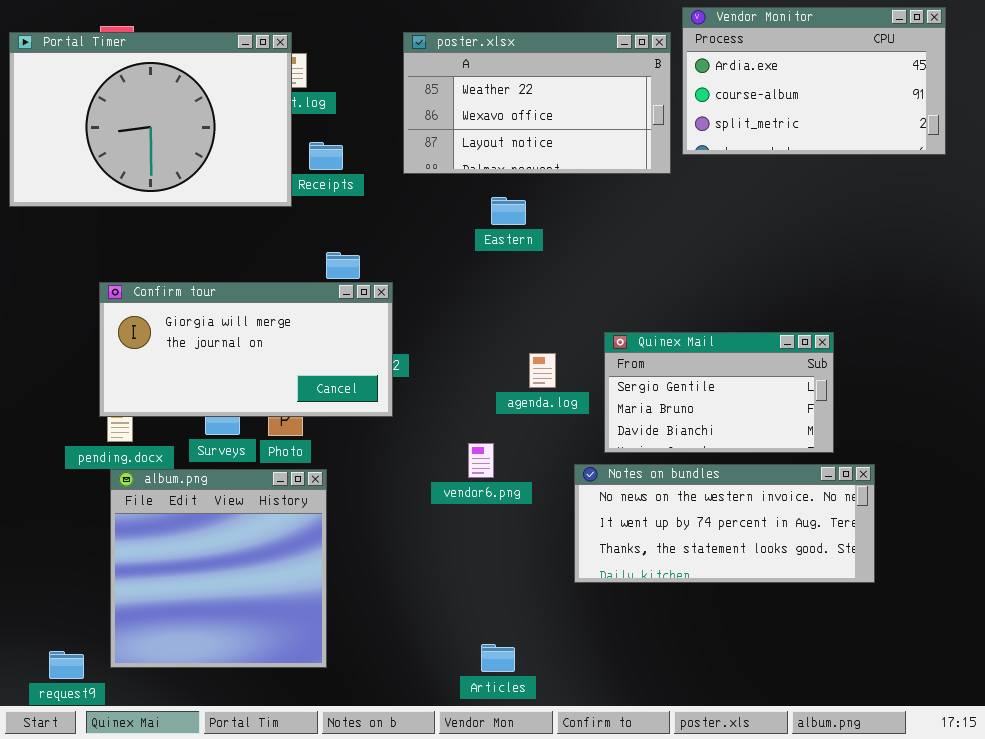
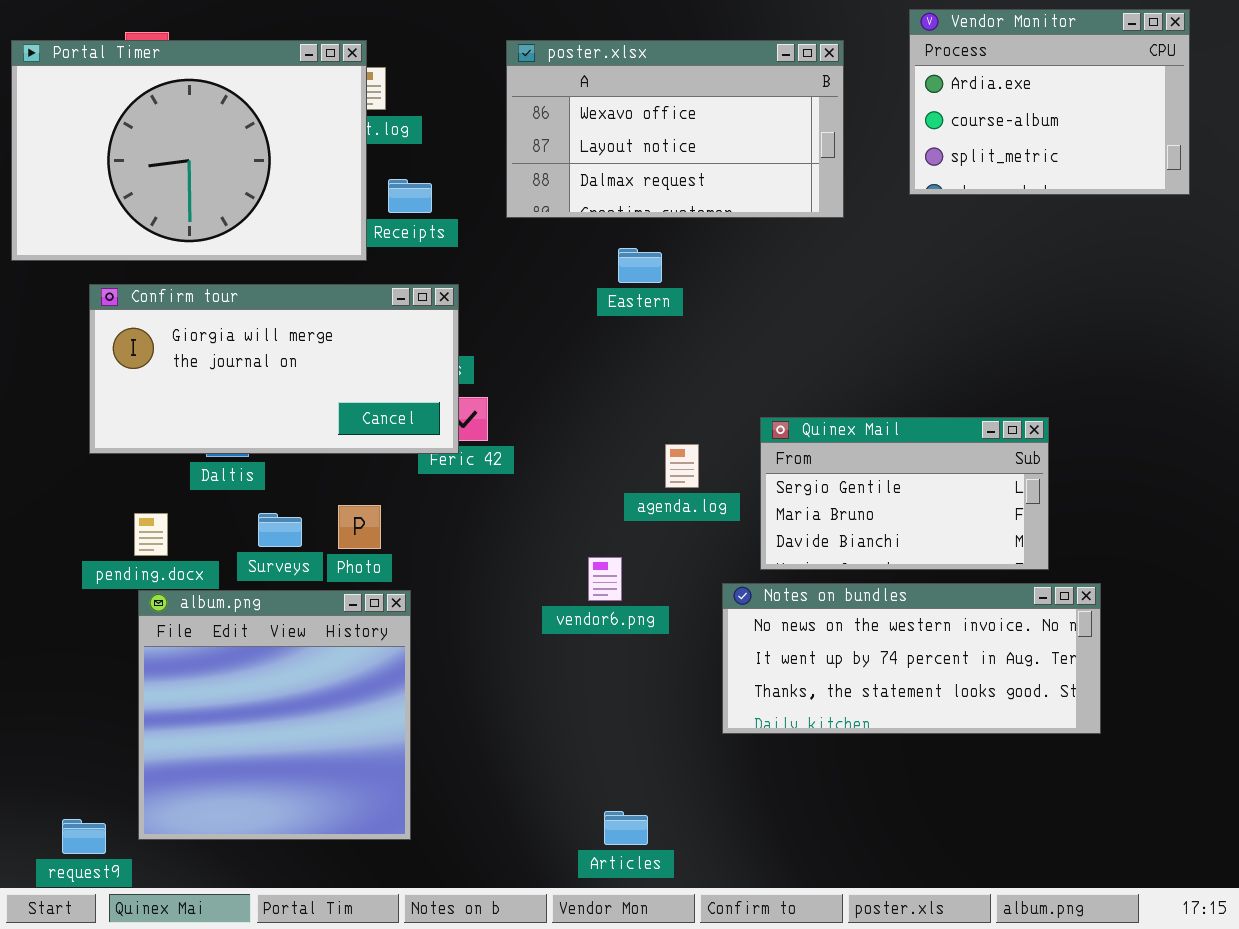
Vendor Monitor: [682,7,946,155] -> [909,9,1190,195], resized
poster.xlsx: [403,32,671,174] -> [506,40,844,218], scrolled down 1 row
Confirm tour: [99,282,393,417] -> [89,284,459,454], moved

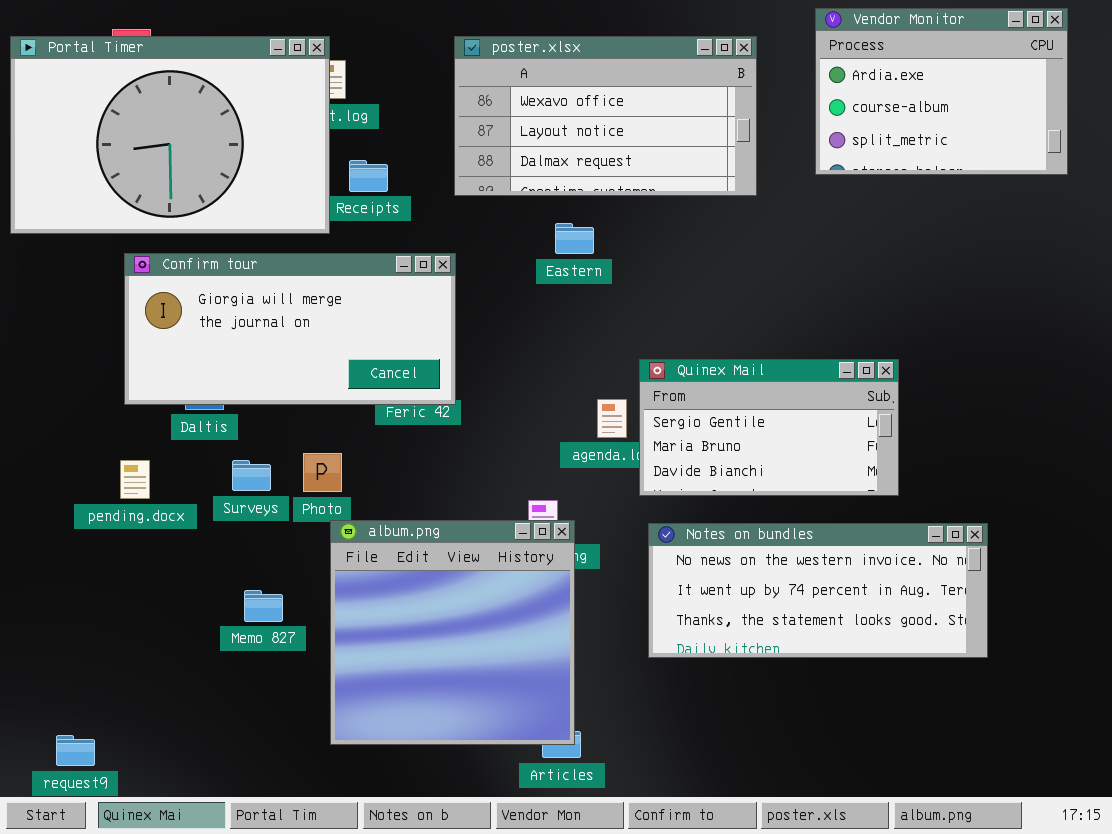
Confirm tour: [89,284,459,454] -> [124,253,456,405], moved
Quinex Mail: [760,417,1049,570] -> [639,359,899,496], moved
album.png: [138,590,411,840] -> [330,520,575,745], moved

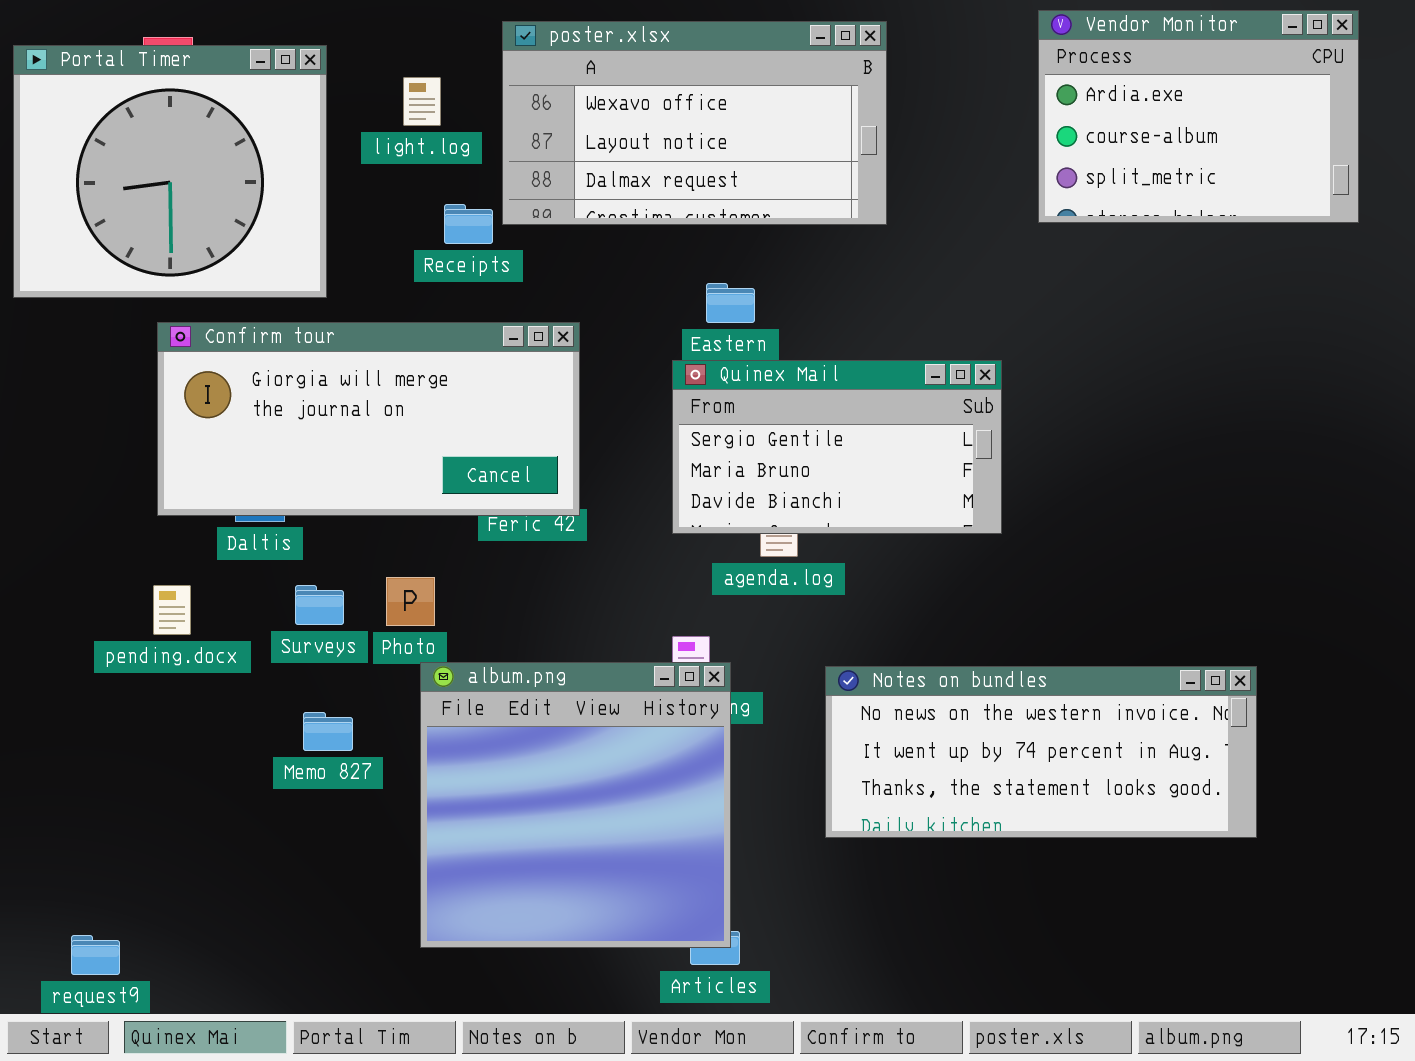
Portal Timer: [10,36,330,234] -> [13,45,327,298], resized
poster.xlsx: [454,36,757,196] -> [502,21,887,225], moved
Quinex Mail: [639,359,899,496] -> [672,360,1002,534], moved
Memo 827: [244,590,283,622] -> [303,712,353,751], moved

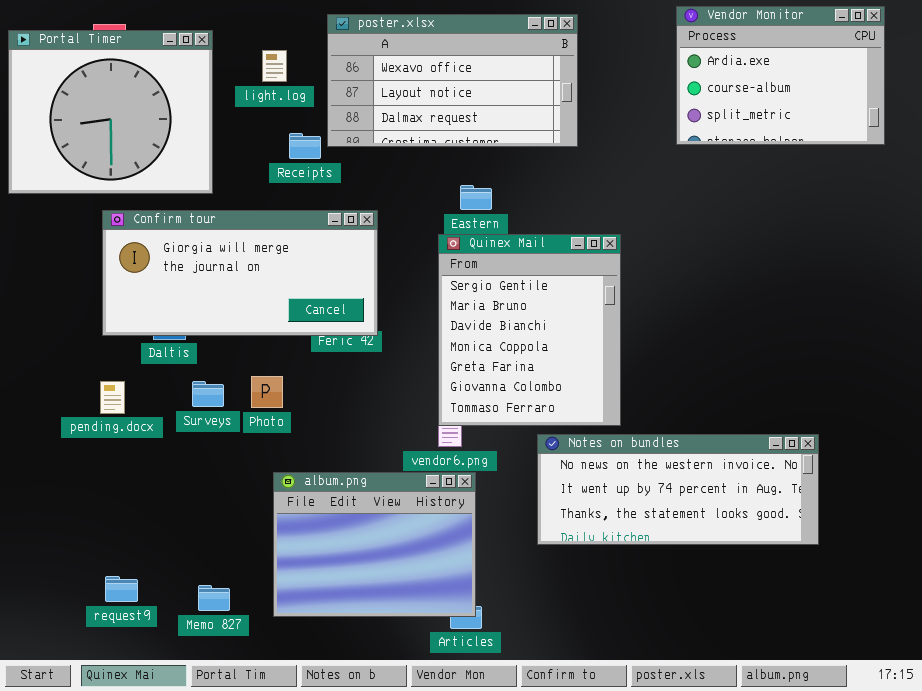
Quinex Mail: [672,360,1002,534] -> [438,234,621,426], resized
album.png: [420,662,731,948] -> [273,472,476,617], resized
Memo 827: [303,712,353,751] -> [198,585,230,611], moved
request9: [71,935,120,975] -> [105,576,138,602], moved

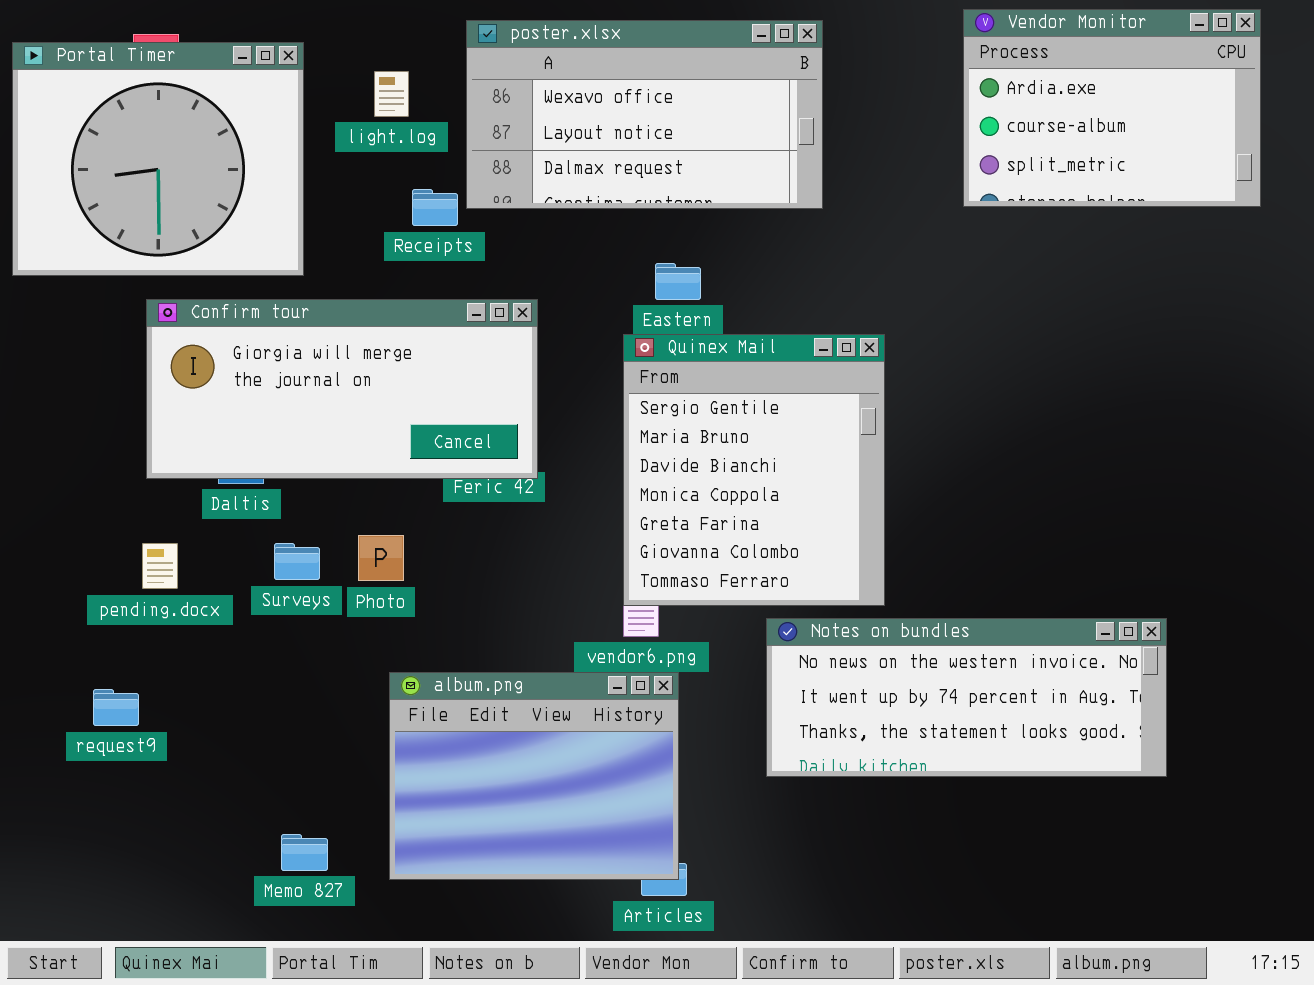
request9: [105,576,138,602] -> [93,689,139,726], moved

